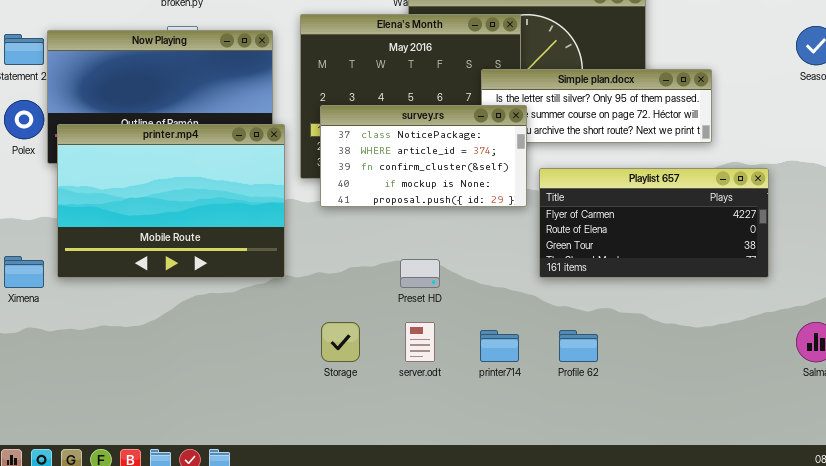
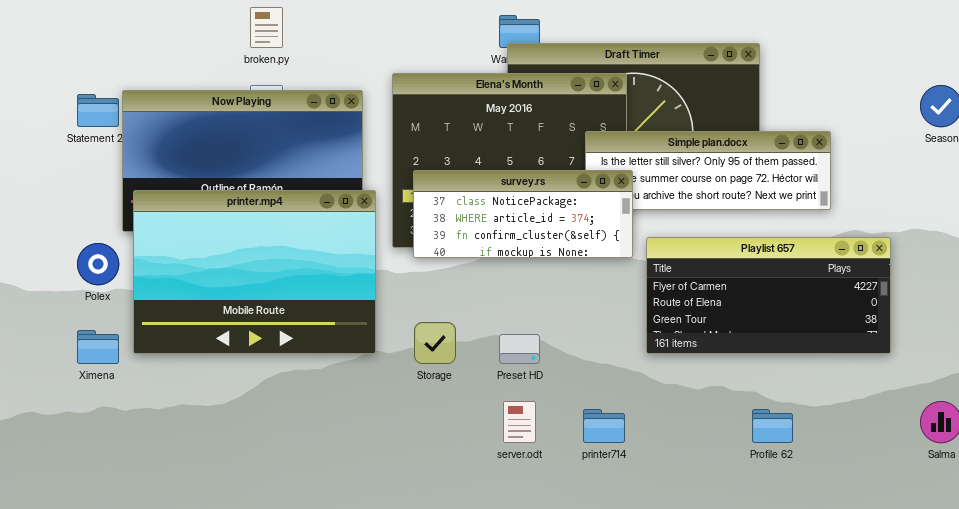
Polex: [4,100,44,139] -> [77,243,119,285], moved
survey.rs: [320,105,527,207] -> [413,170,633,258], resized
Storage: [321,322,360,362] -> [414,322,456,364], moved
Profile 62: [559,330,598,362] -> [752,409,793,443], moved

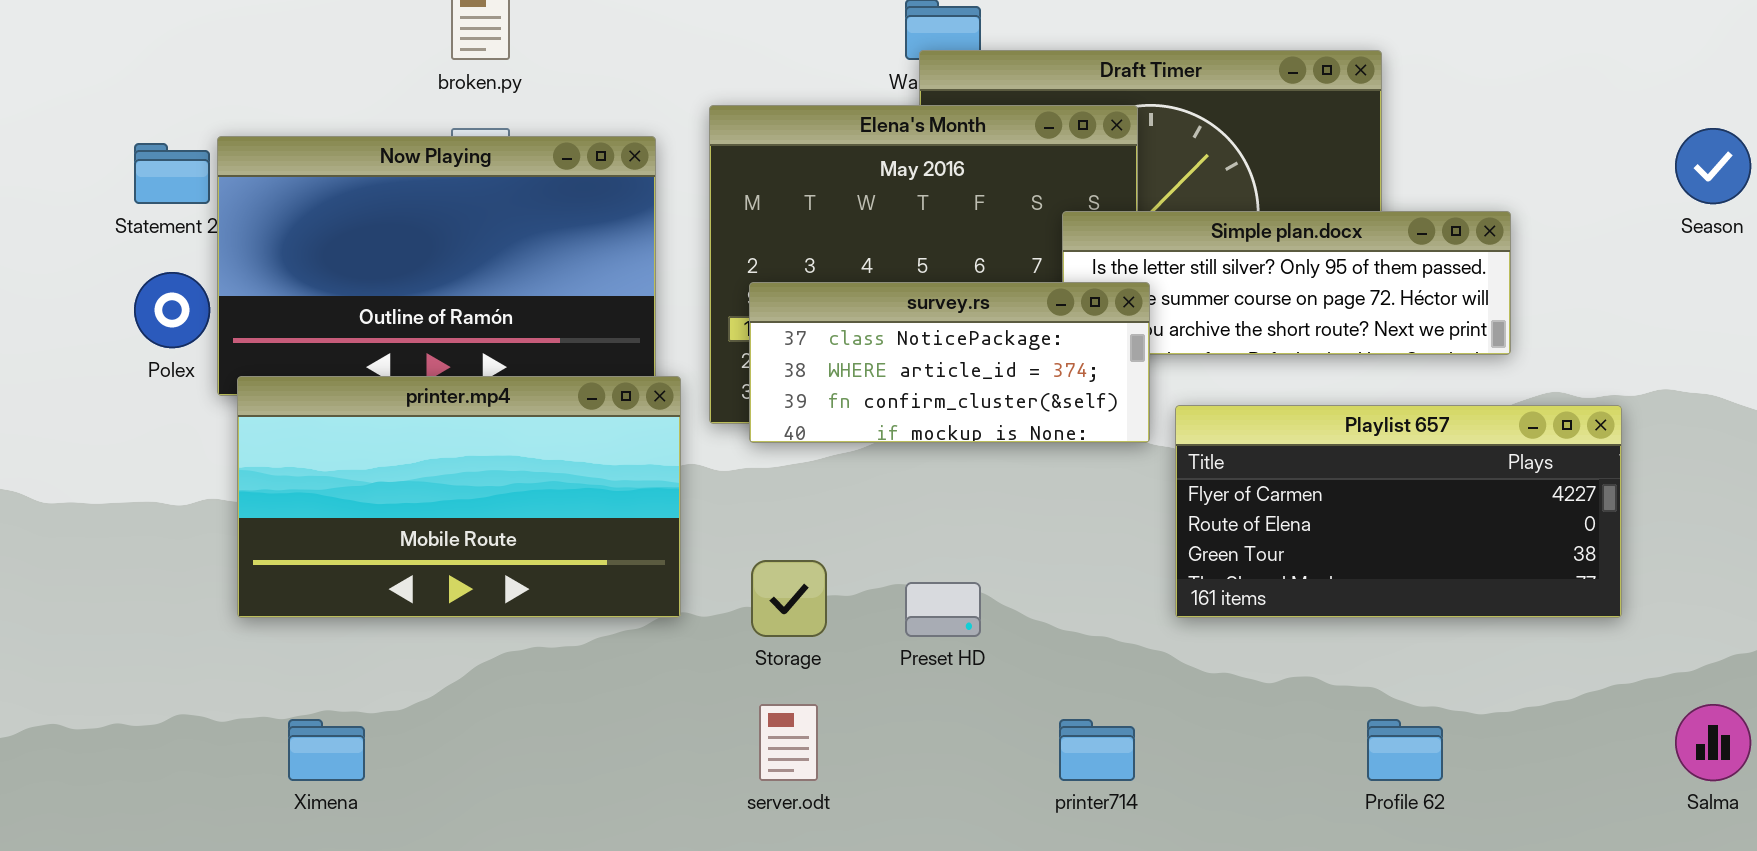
printer.mp4: [133,190,376,354] -> [237,376,681,618], resized
Polex: [77,243,119,285] -> [134,272,210,348], moved
Ximena: [77,330,119,364] -> [288,719,365,781], moved
server.odt: [503,401,536,443] -> [759,704,818,781], moved

